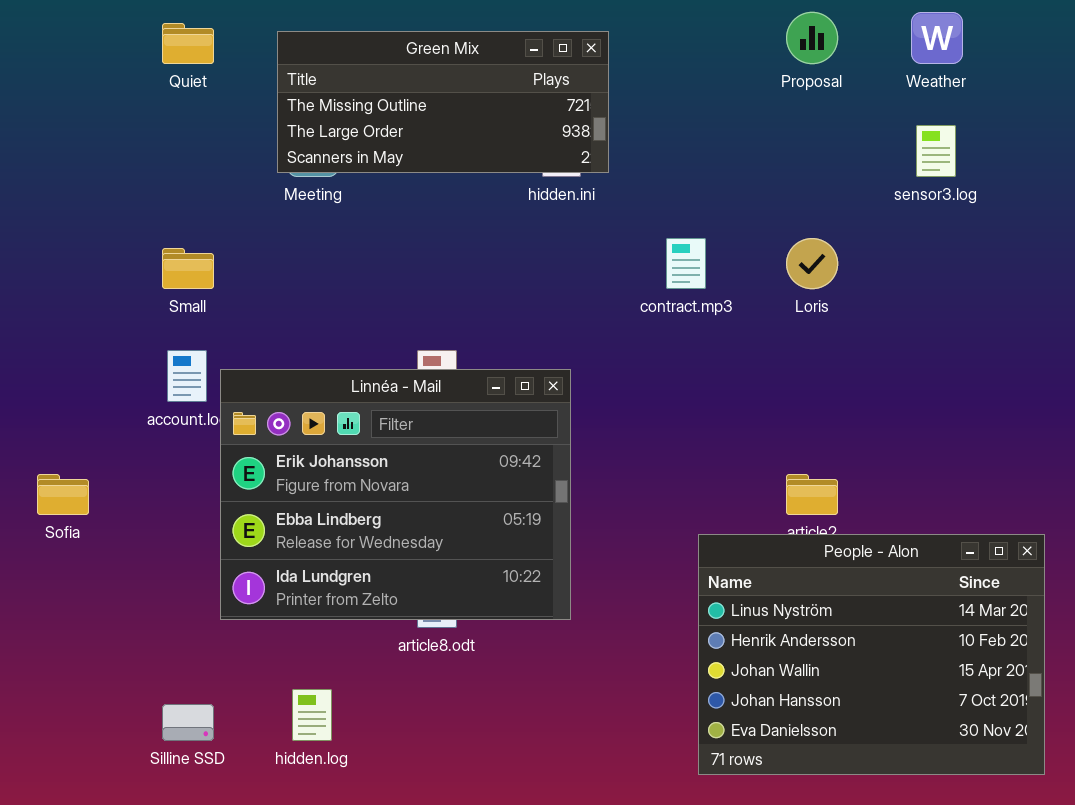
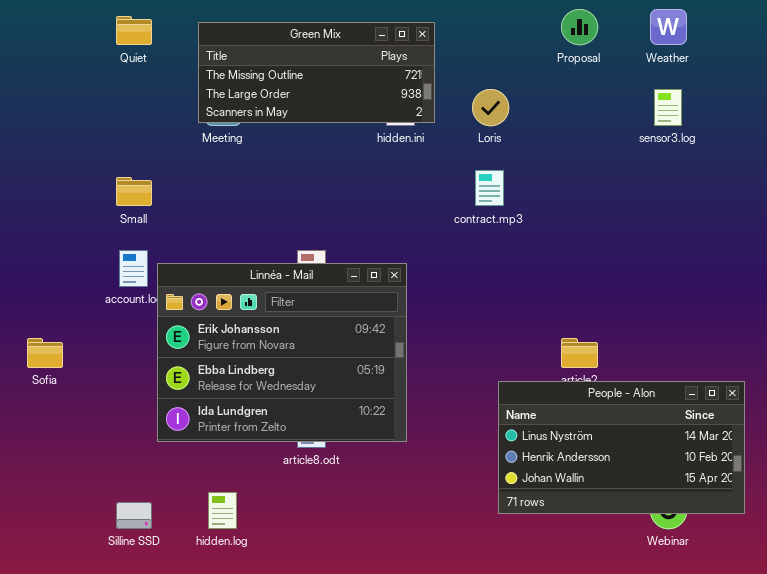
Loris: [786,238,838,289] -> [472,89,509,126], moved
People - Alon: [698,534,1045,775] -> [498,381,745,514], resized

